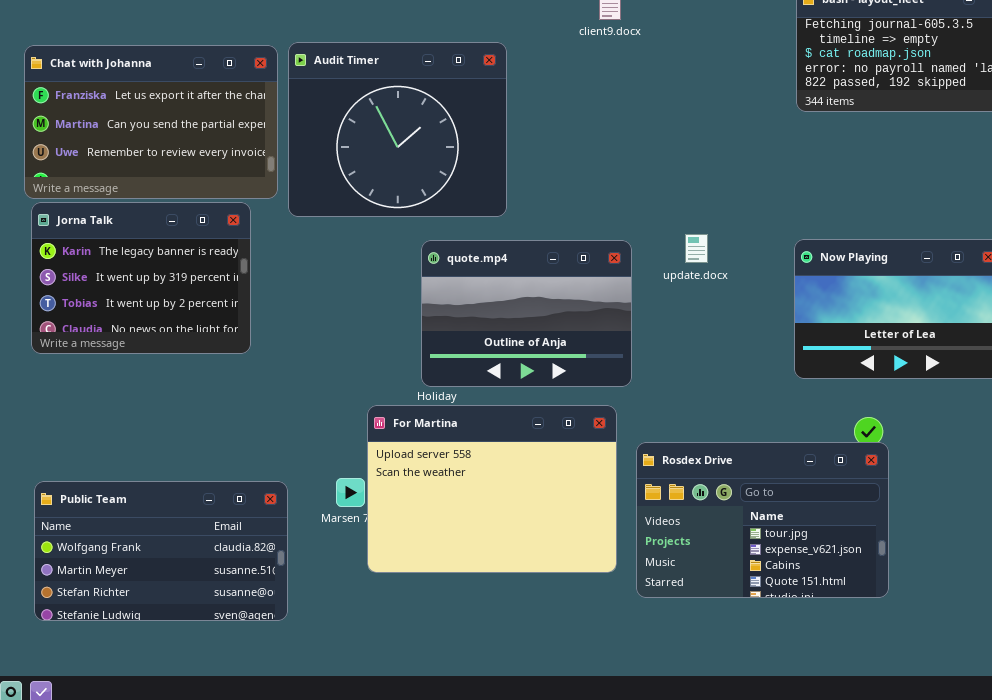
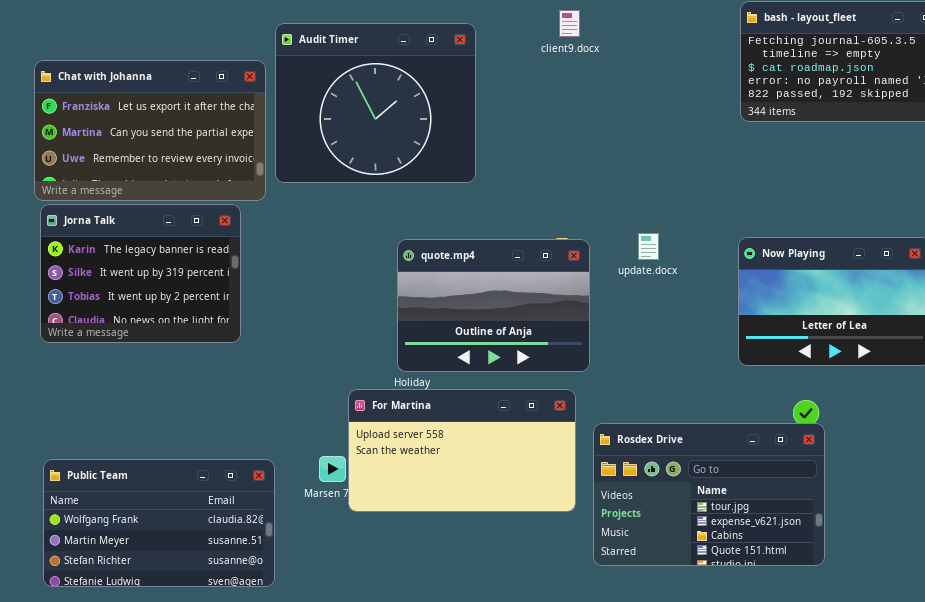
Audit Timer: [288,42,507,217] -> [275,23,476,183], moved
For Martina: [367,405,617,573] -> [348,389,576,512], resized

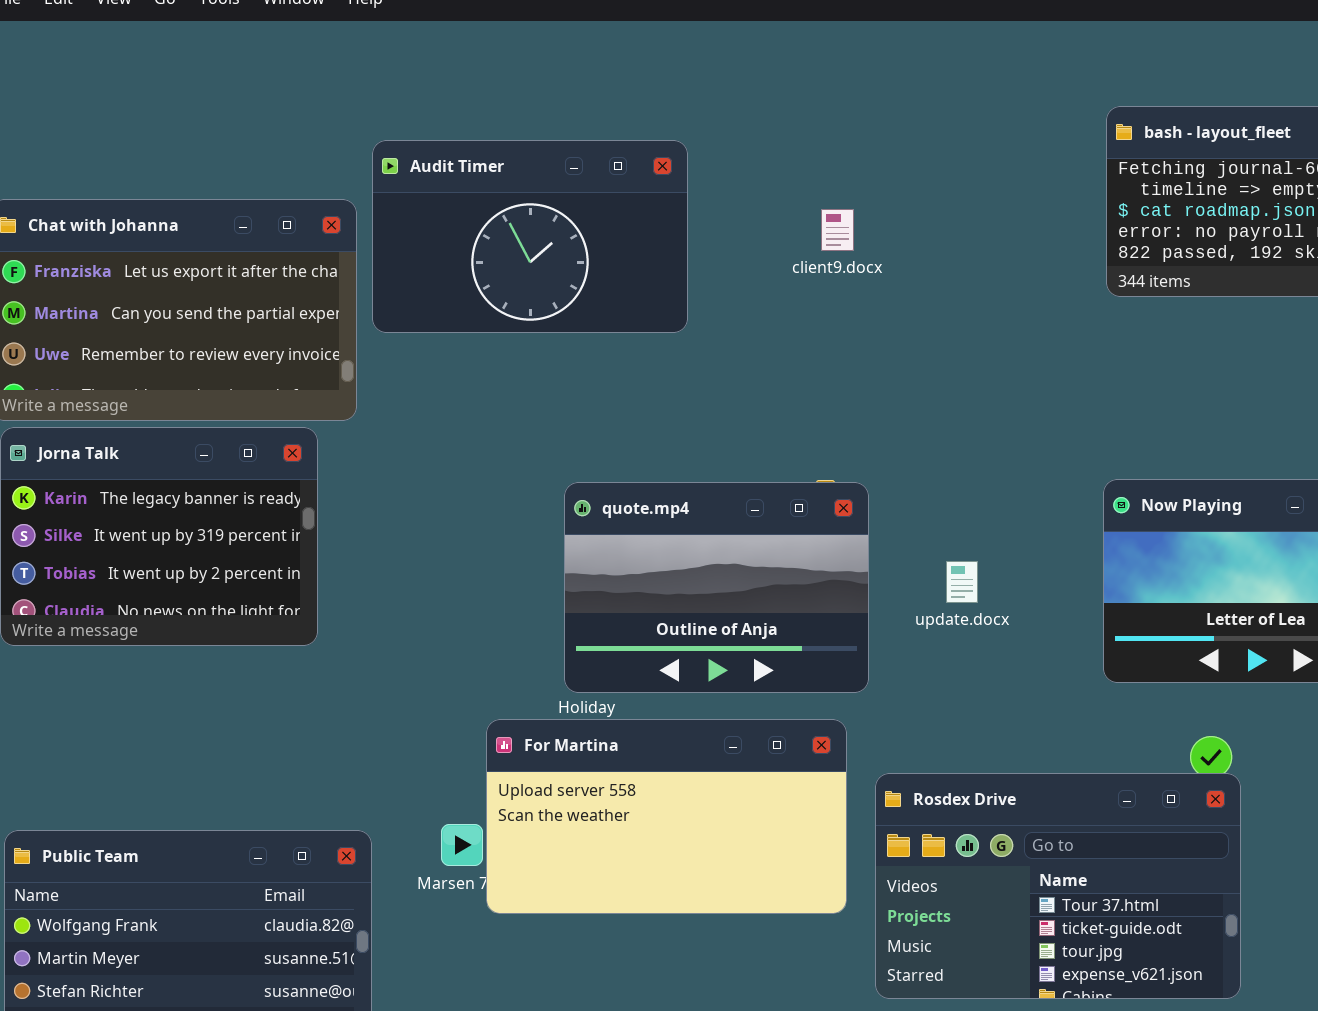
client9.docx: [559,10,580,37] -> [821,209,854,251], moved
Audit Timer: [275,23,476,183] -> [372,140,688,333], resized
update.docx: [638,233,659,260] -> [946,561,978,603], moved
Rosdex Drive: [593,423,825,566] -> [875,773,1241,999], scrolled up 2 rows

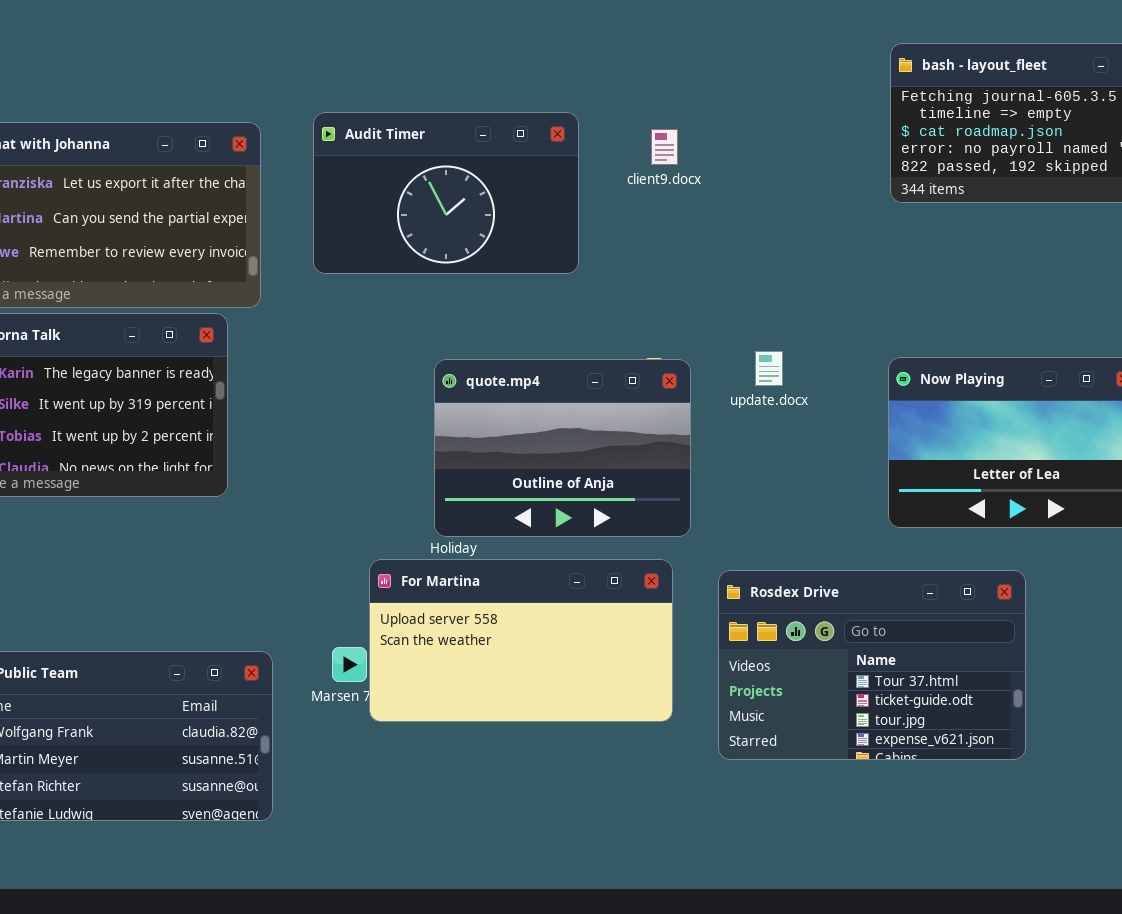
Audit Timer: [372,140,688,333] -> [313,112,579,274], moved
update.docx: [946,561,978,603] -> [755,351,783,386], moved
Rosdex Drive: [875,773,1241,999] -> [718,570,1026,760], moved

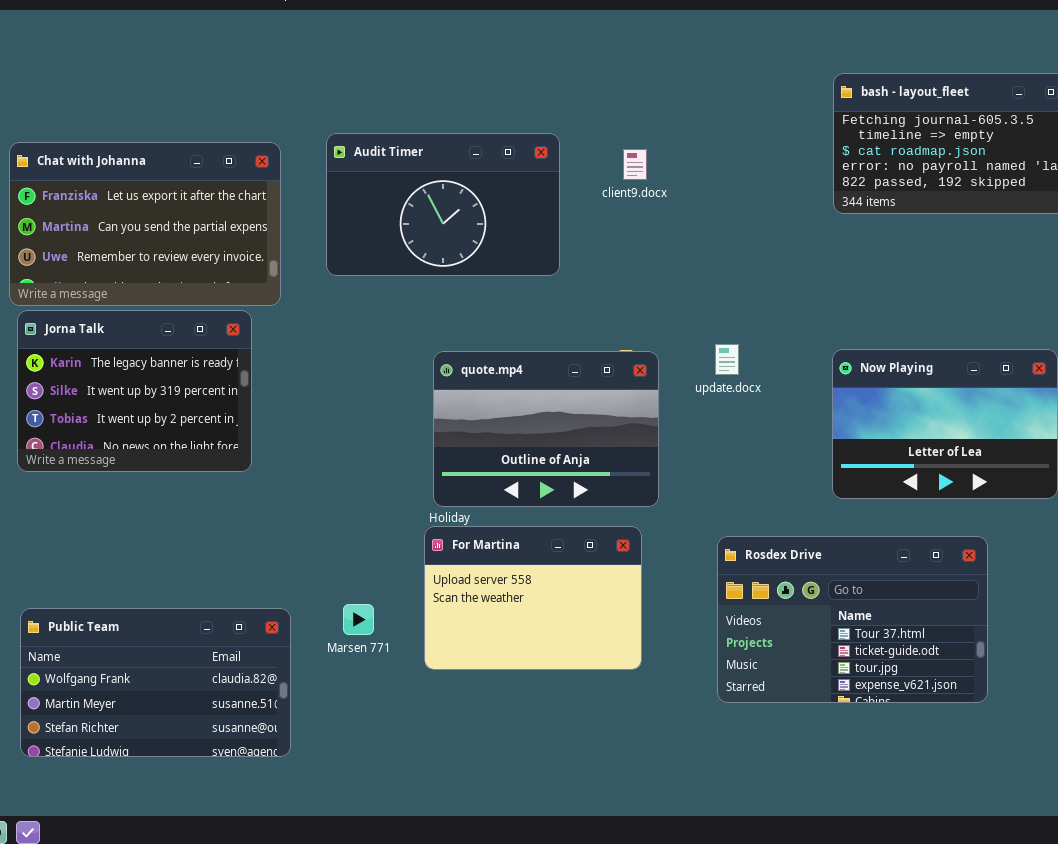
For Martina: [369,559,673,722] -> [424,526,642,670], resized
Rosdex Drive: [718,570,1026,760] -> [717,536,988,703], moved

